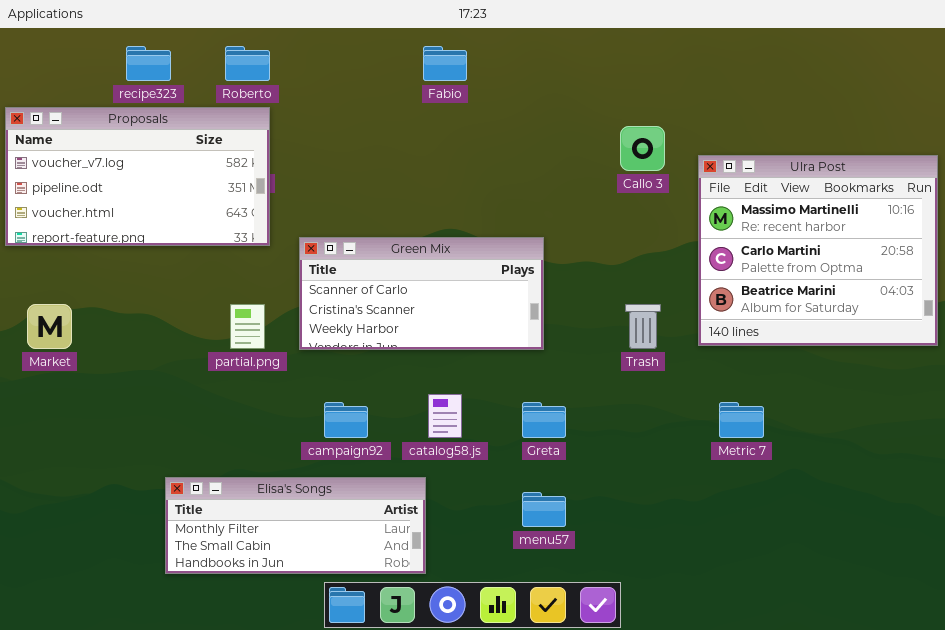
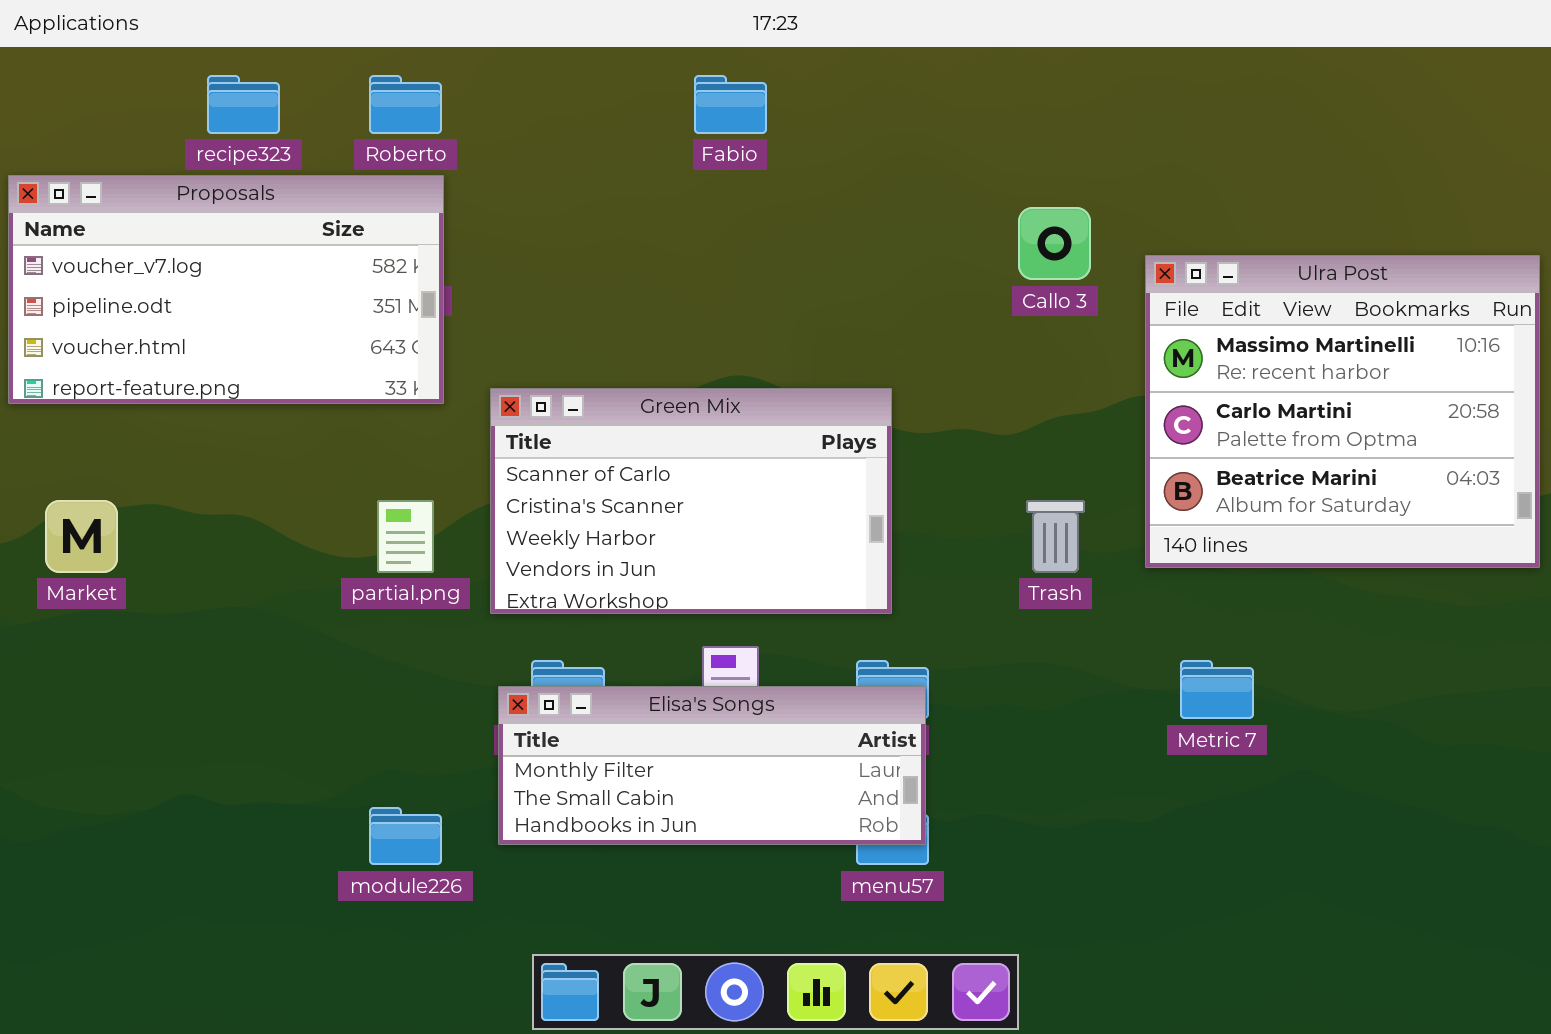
Green Mix: [299,237,544,350] -> [490,388,892,614], resized
Elisa's Songs: [165,477,426,574] -> [498,686,926,845], moved

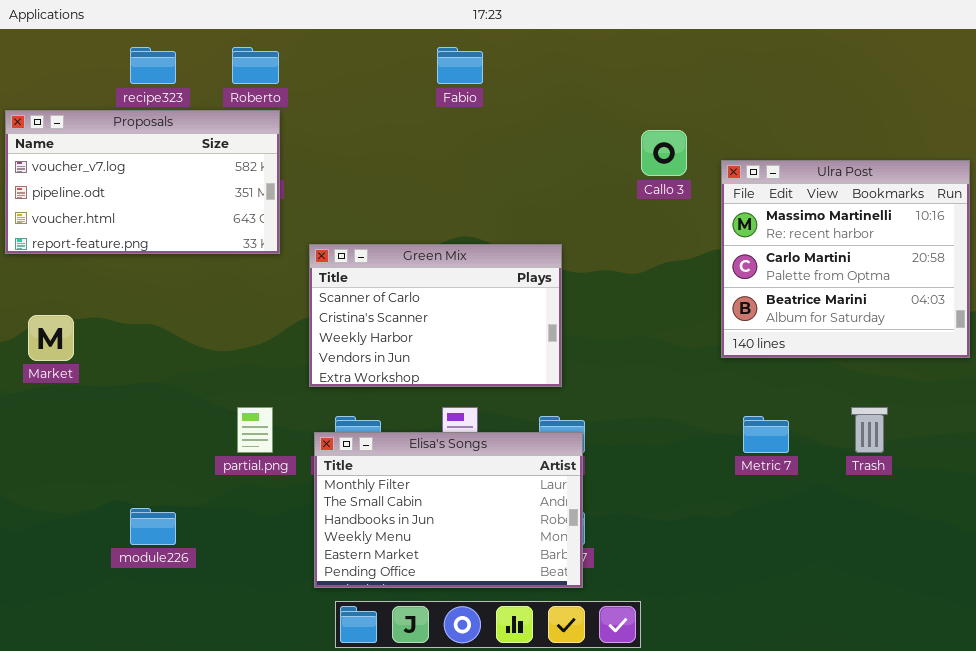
partial.png: [377,500,434,573] -> [237,407,273,453], moved
Trash: [1026,500,1085,573] -> [851,407,888,453], moved
Elisa's Songs: [498,686,926,845] -> [314,432,583,588], resized
module226: [369,807,442,865] -> [130,508,176,545], moved

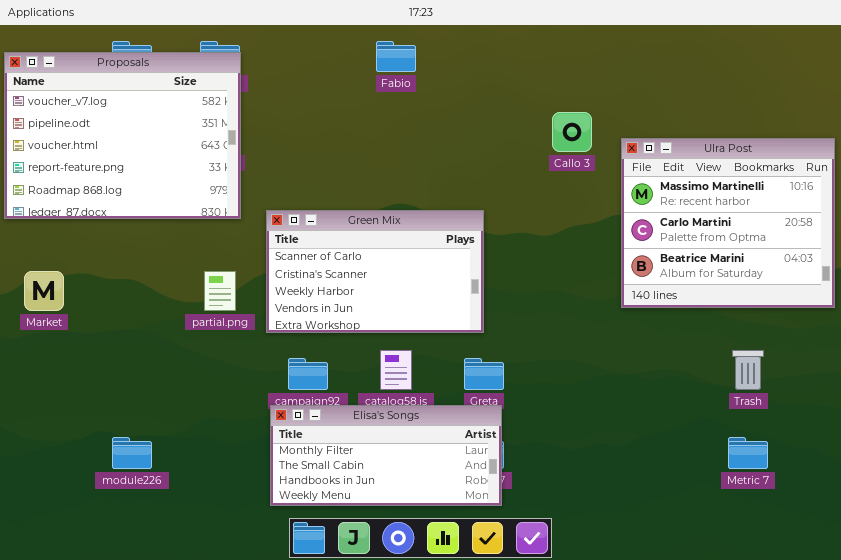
Proposals: [5,110,280,254] -> [4,52,241,219], resized
partial.png: [237,407,273,453] -> [204,271,236,311], moved
Metric 7: [743,416,789,453] -> [728,437,768,469], moved
Elisa's Songs: [314,432,583,588] -> [270,405,502,506], resized

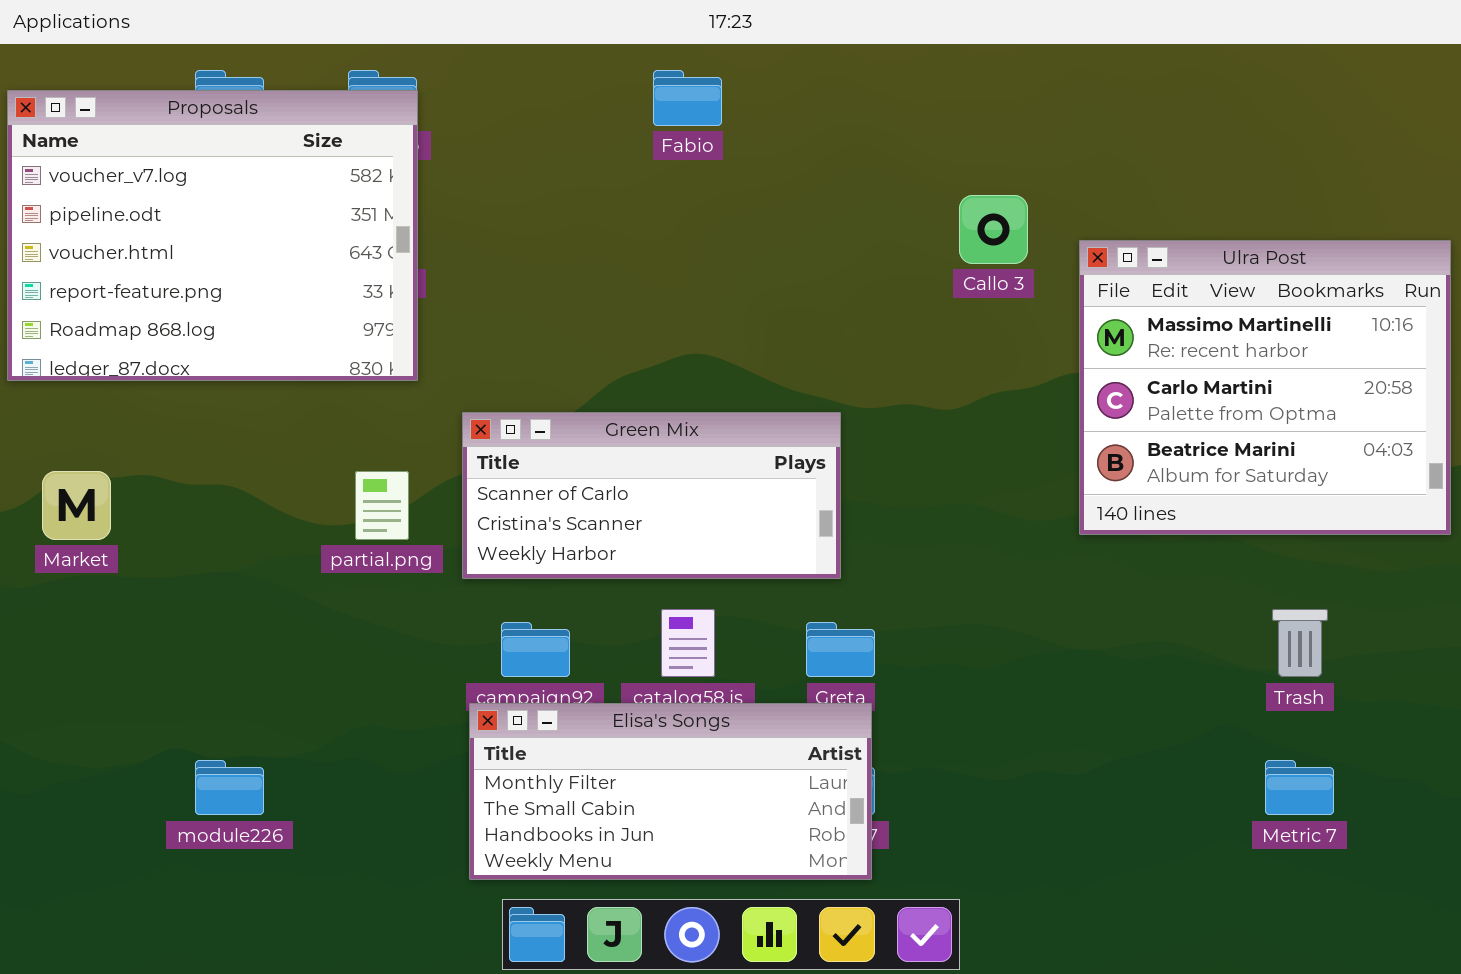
Green Mix: [266,210,484,333] -> [462,412,841,579], resized

